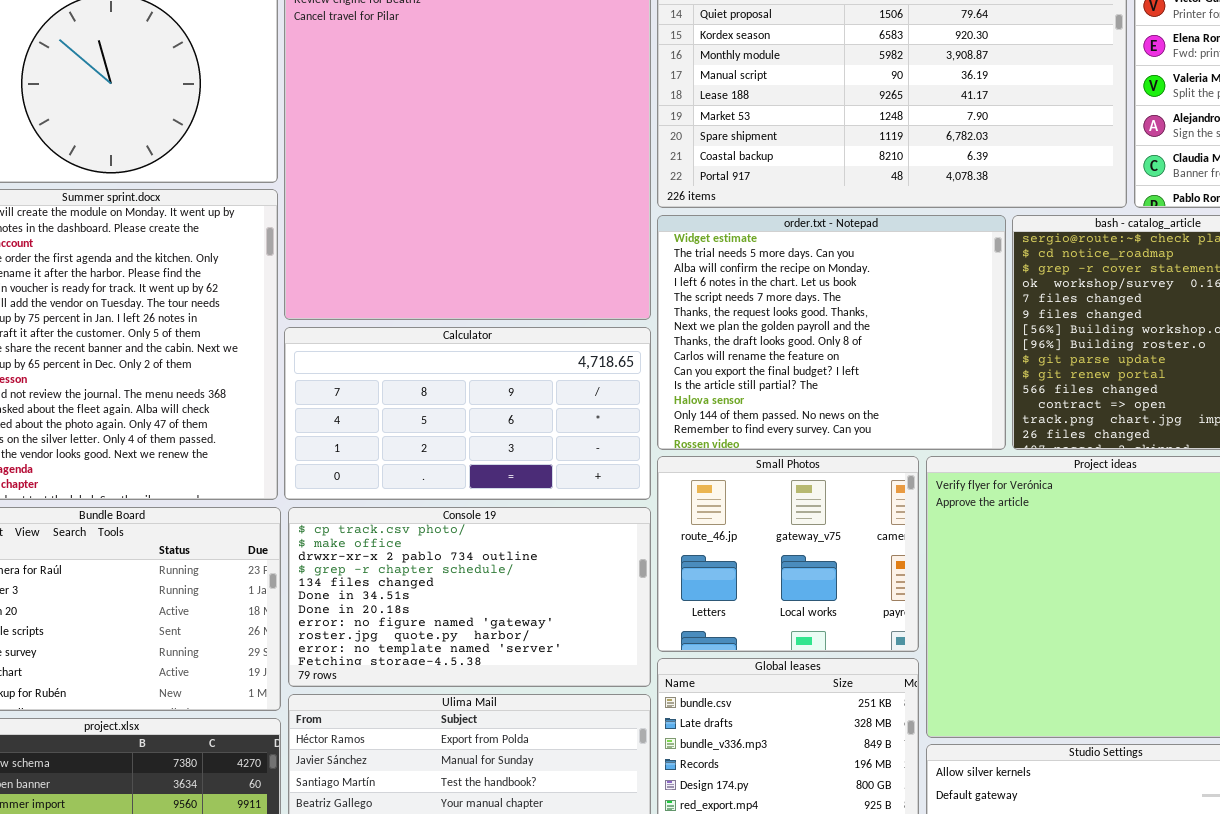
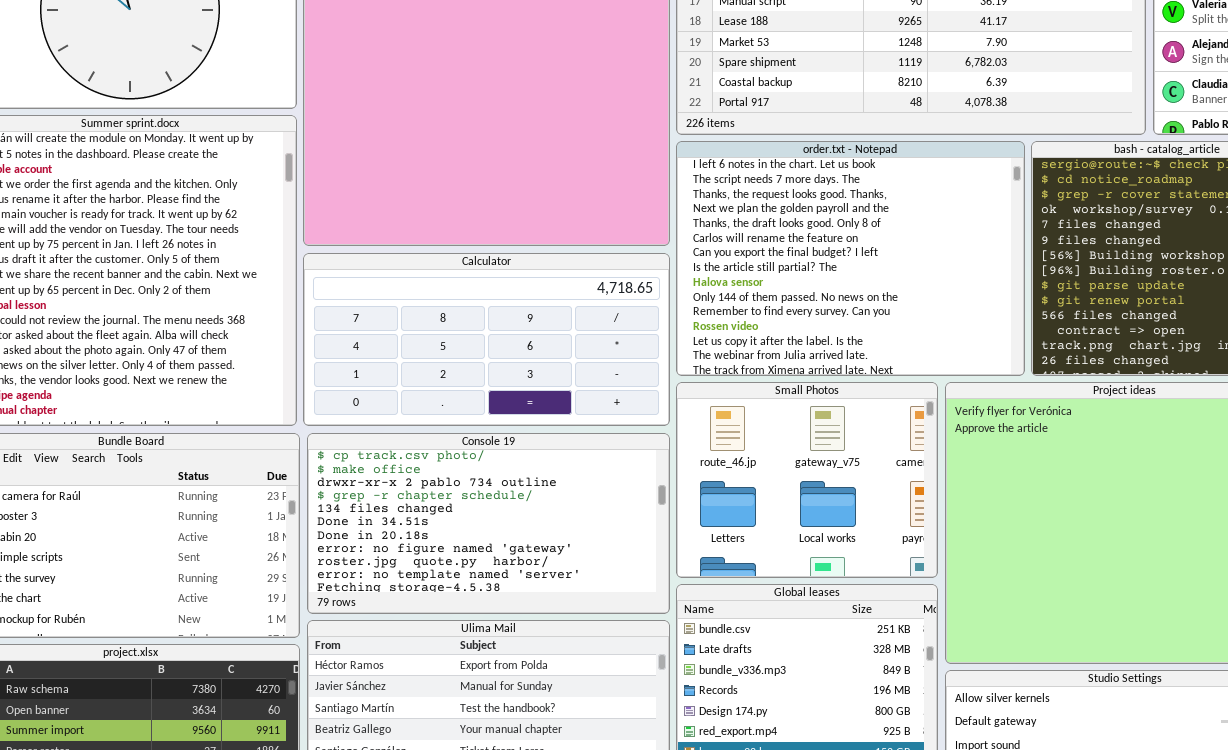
order.txt - Notepad: [657,215,1006,450] -> [676,141,1025,376], scrolled down 3 rows

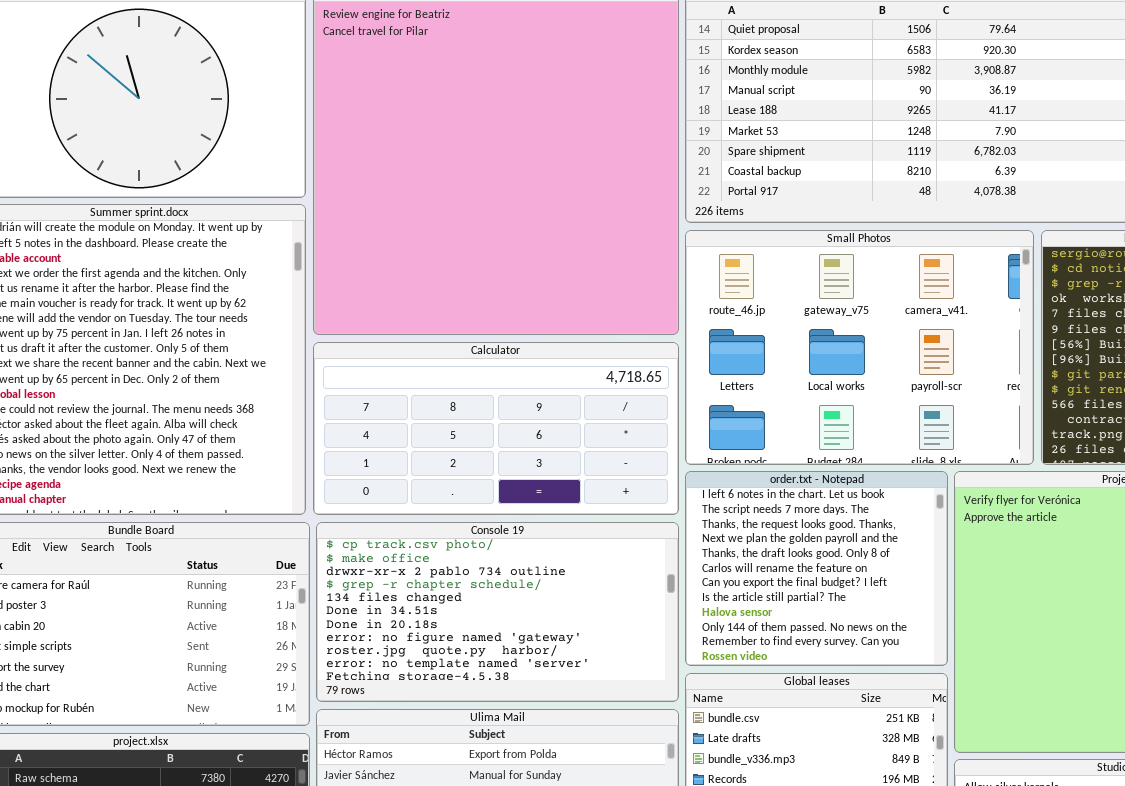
order.txt - Notepad: [676,141,1025,376] -> [685,471,948,666], moved, resized
Small Photos: [676,382,938,578] -> [685,230,1034,465], moved, resized

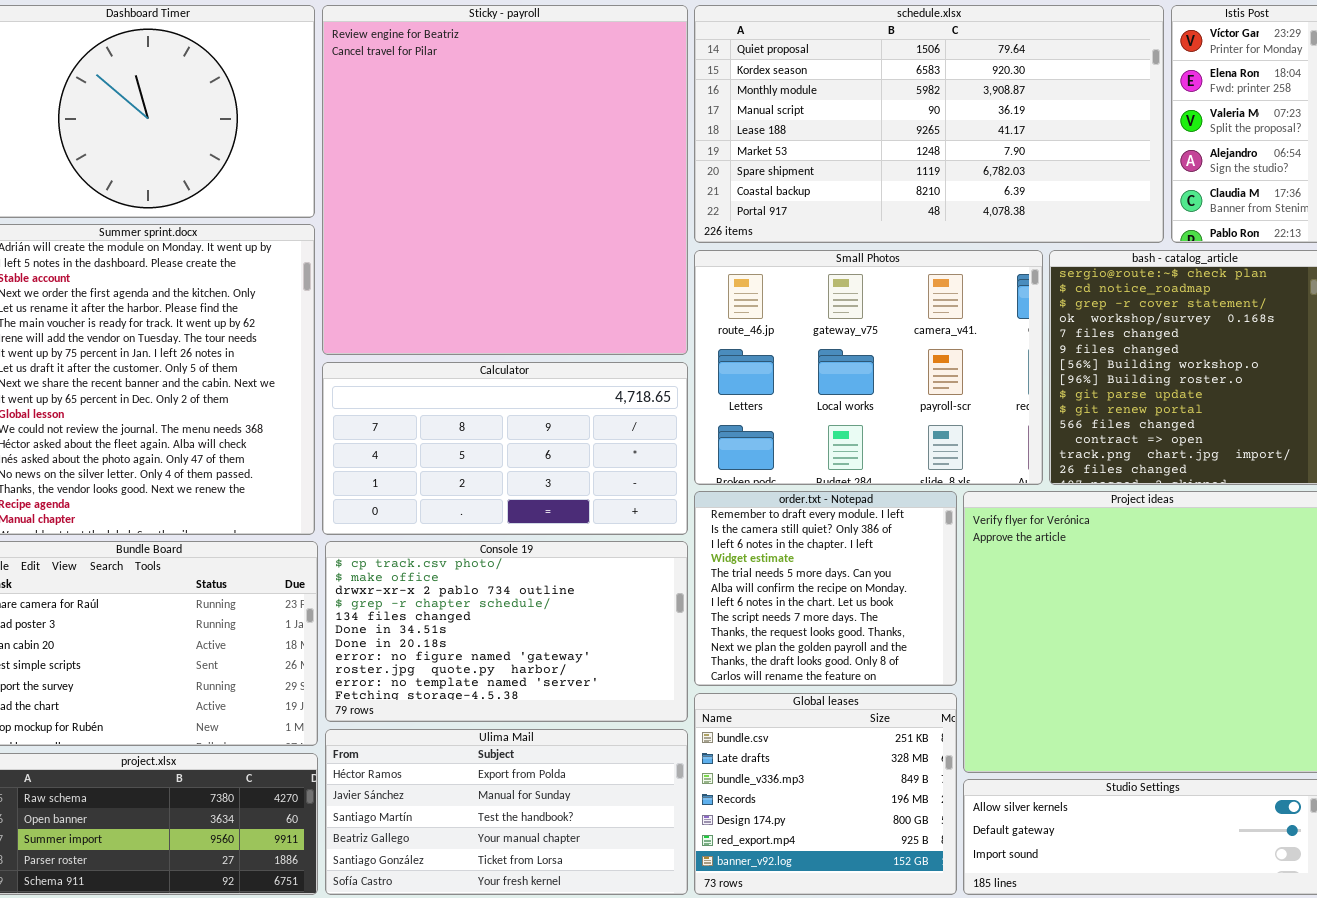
order.txt - Notepad: [685,471,948,666] -> [694,491,957,686], scrolled up 6 rows

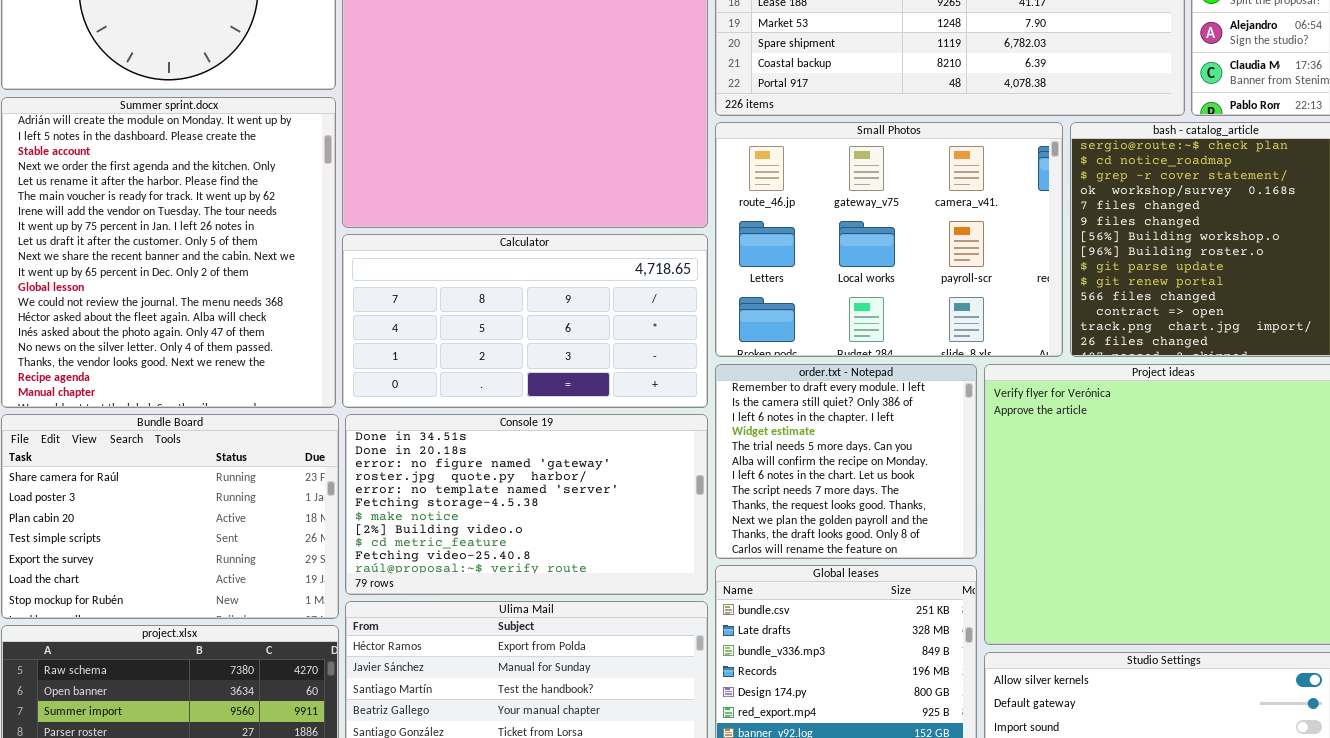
Console 19: [325,541,688,722] -> [345,414,708,595], scrolled down 5 rows

